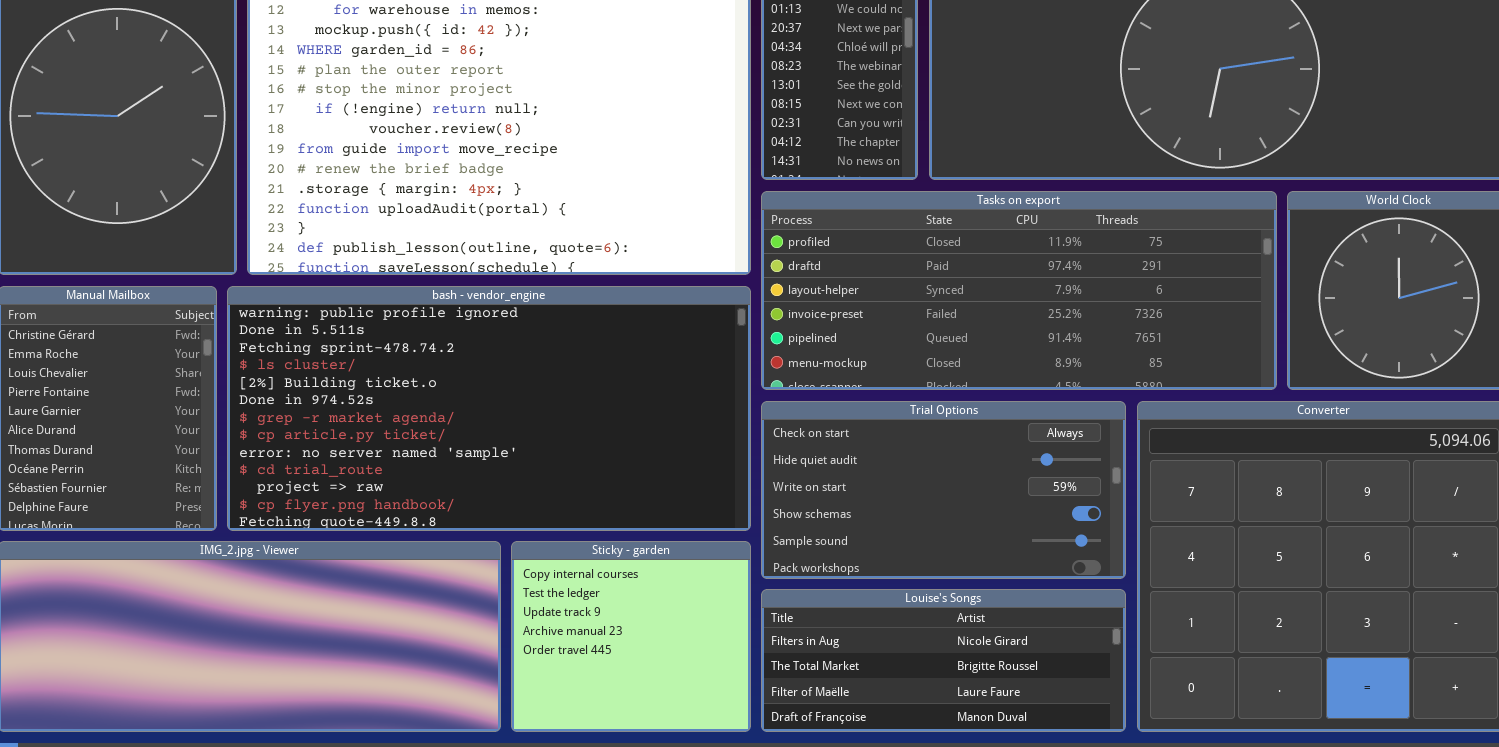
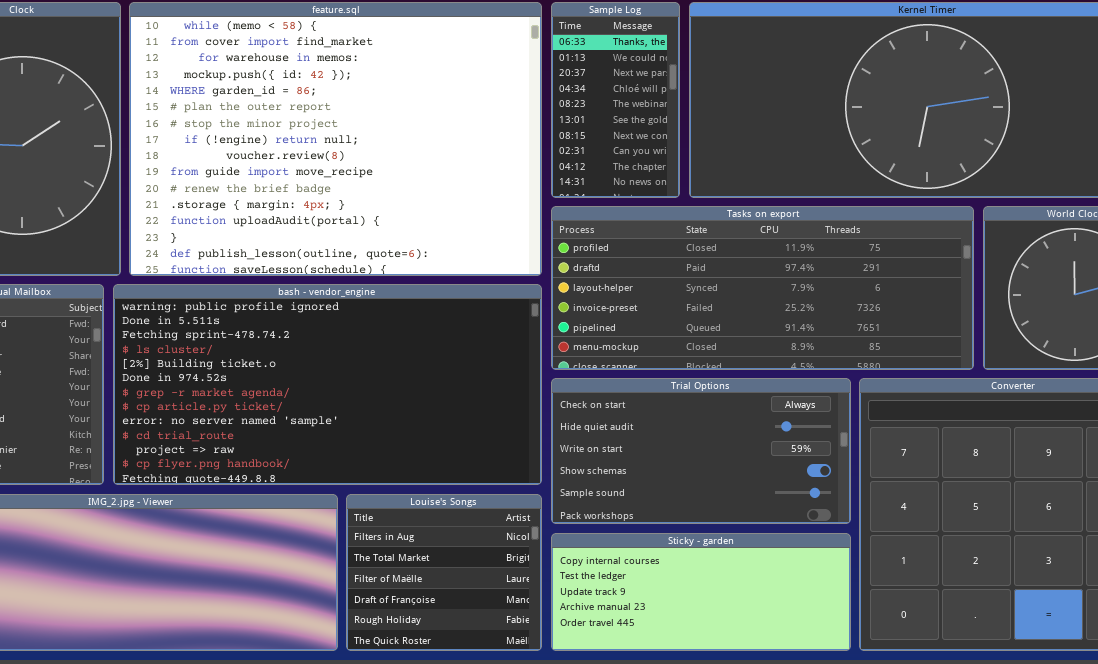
Sticky - garden: [511,541,751,732] -> [551,533,851,651], moved, resized
Louise's Songs: [761,589,1126,732] -> [346,494,542,651], moved, resized

